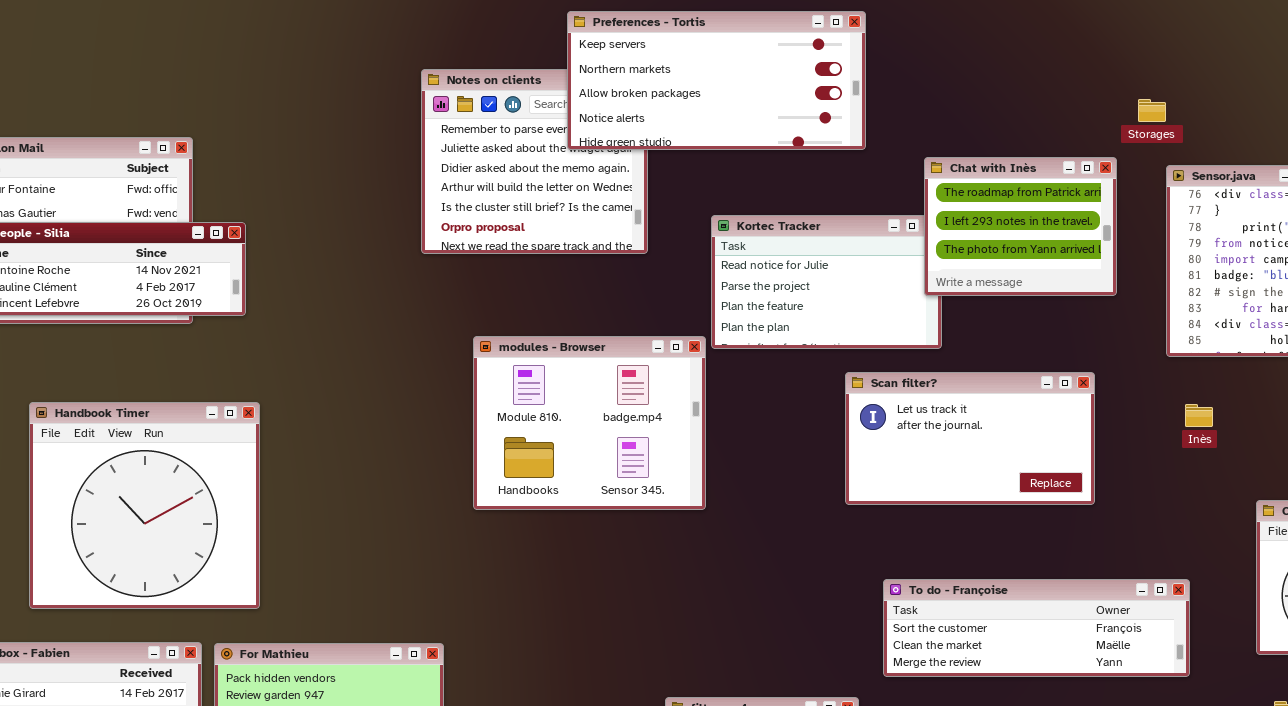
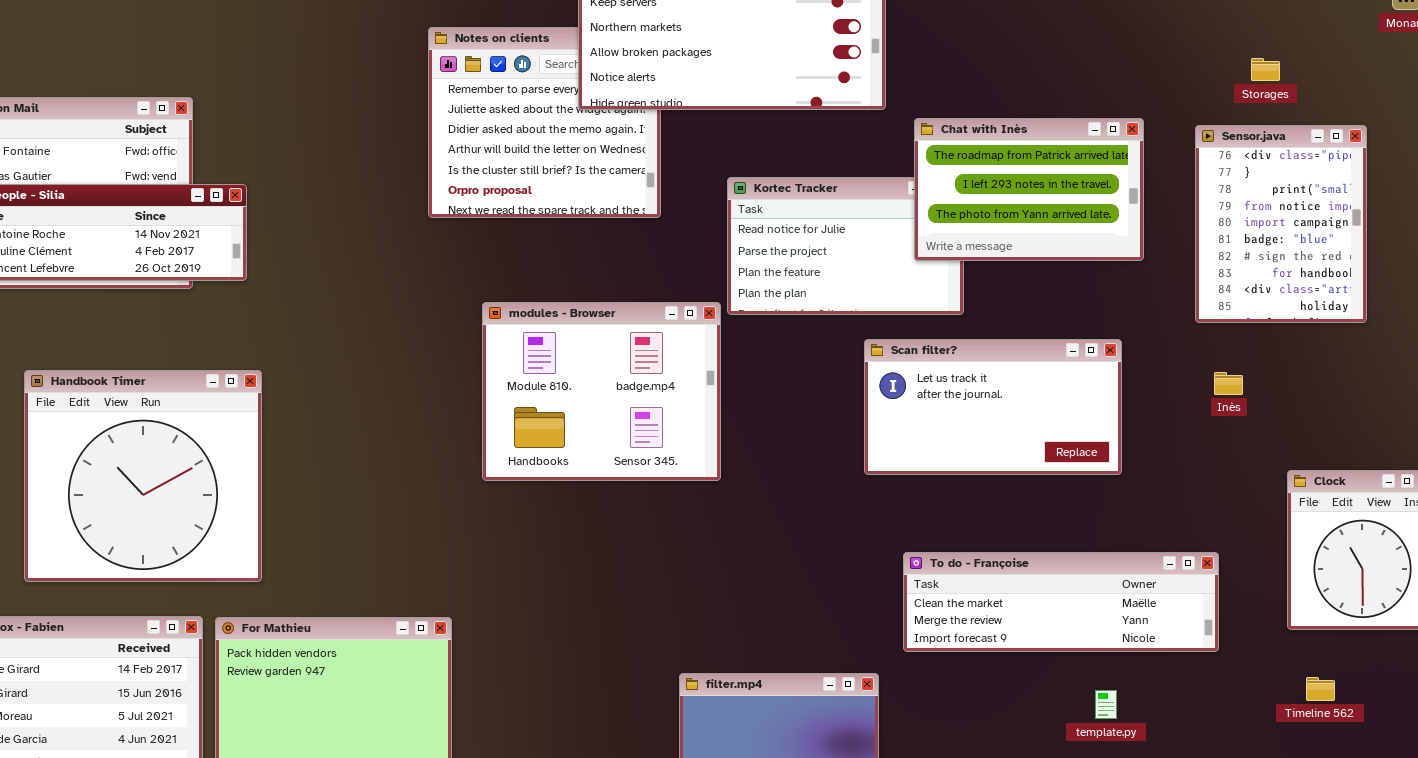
Storages: [1138,99,1166,122] -> [1251,58,1280,81], moved
Chat with Inès: [924,157,1117,296] -> [914,118,1144,261], resized
To do - Françoise: [883,579,1190,677] -> [903,552,1219,652], scrolled down 1 row

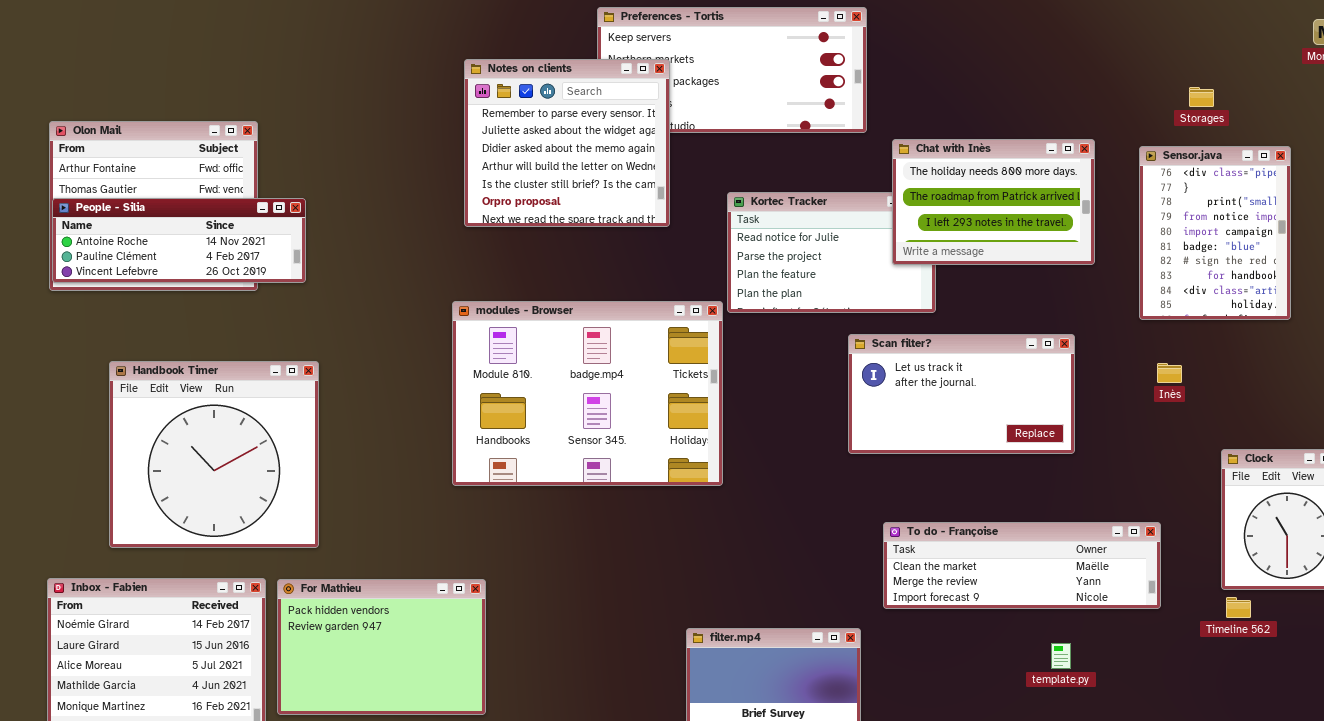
Notes on clients: [428,27,661,218] -> [464,59,670,227], raised
Chat with Inès: [914,118,1144,261] -> [892,139,1095,265], scrolled up 1 row
modules - Browser: [482,302,721,481] -> [452,301,723,486], resized
Timeline 562: [1306,677,1335,701] -> [1226,597,1251,618], moved

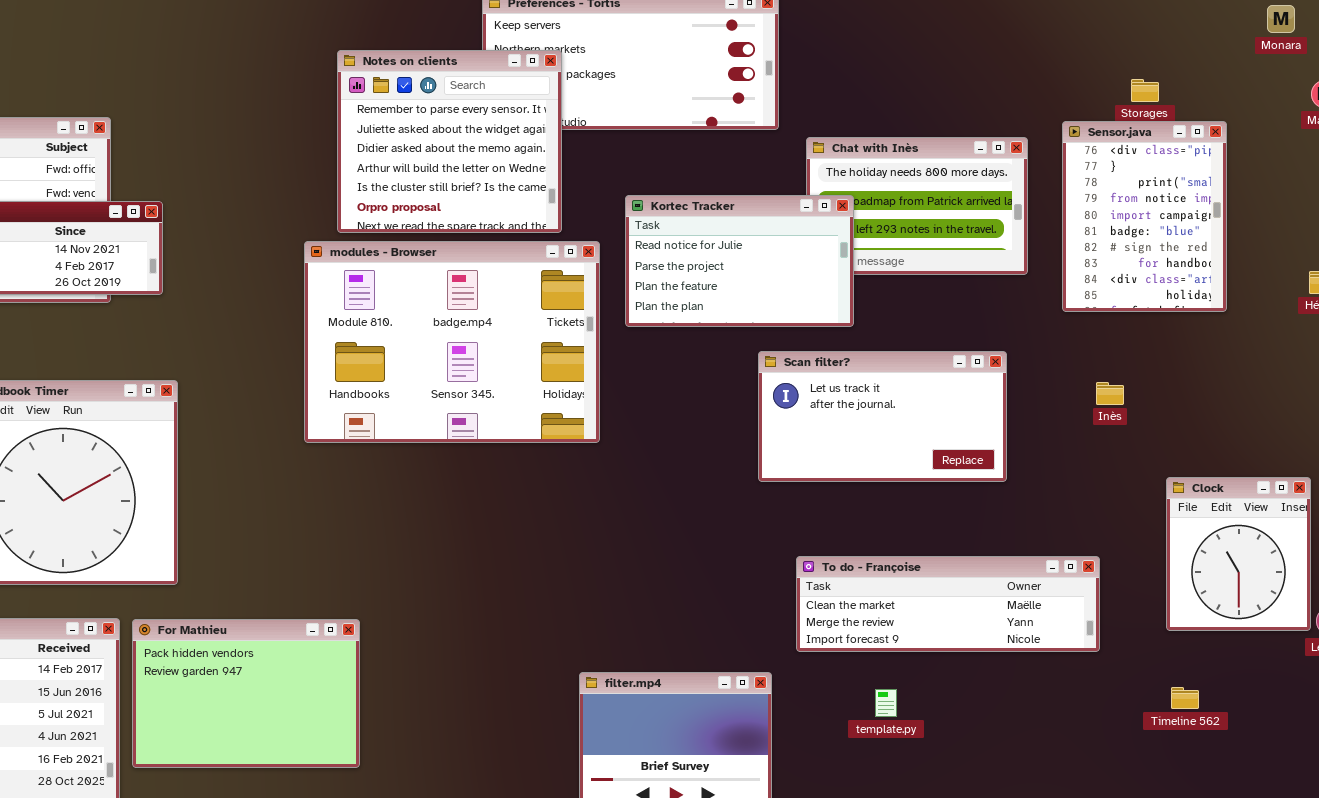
Sensor.java: [1139,146,1291,320] -> [1062,121,1227,312], moved
Kortec Tracker: [727,192,936,313] -> [625,195,854,327], raised
modules - Browser: [452,301,723,486] -> [304,241,600,443], moved
Timeline 562: [1226,597,1251,618] -> [1171,687,1199,709], moved
template.py: [1051,643,1071,669] -> [875,689,897,717], moved

